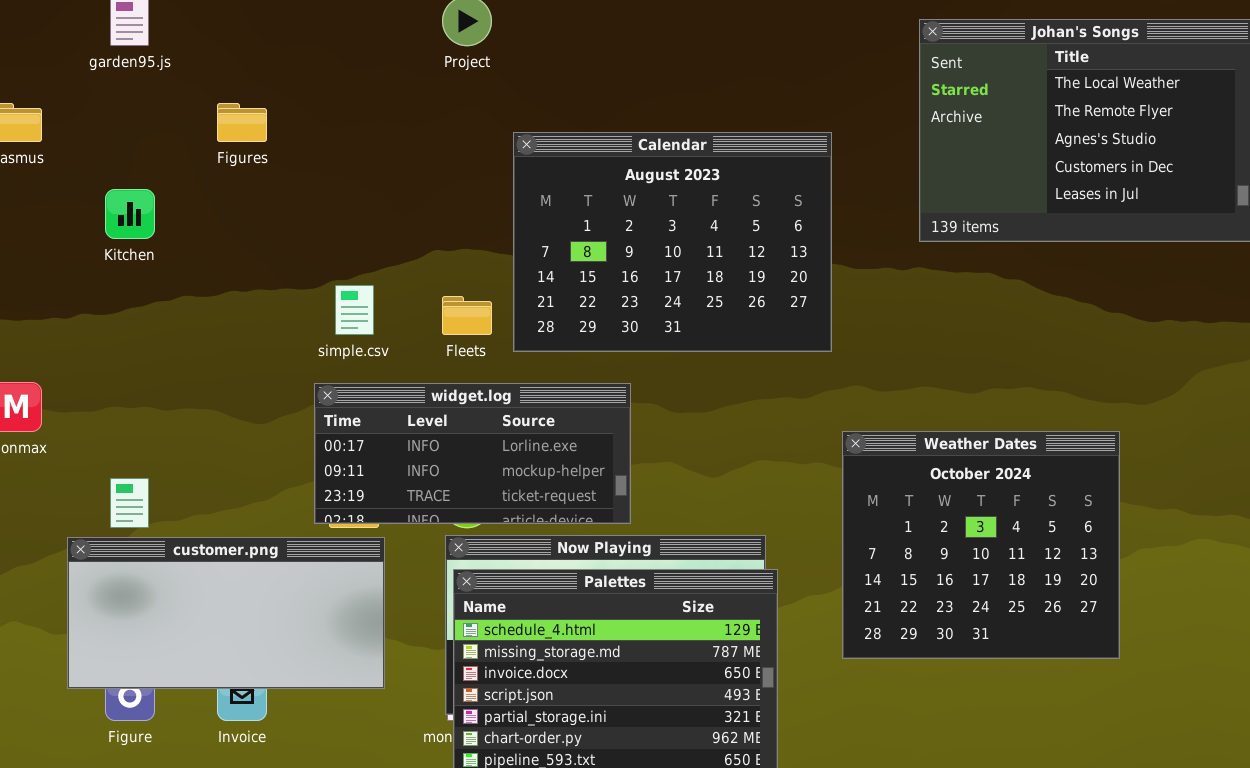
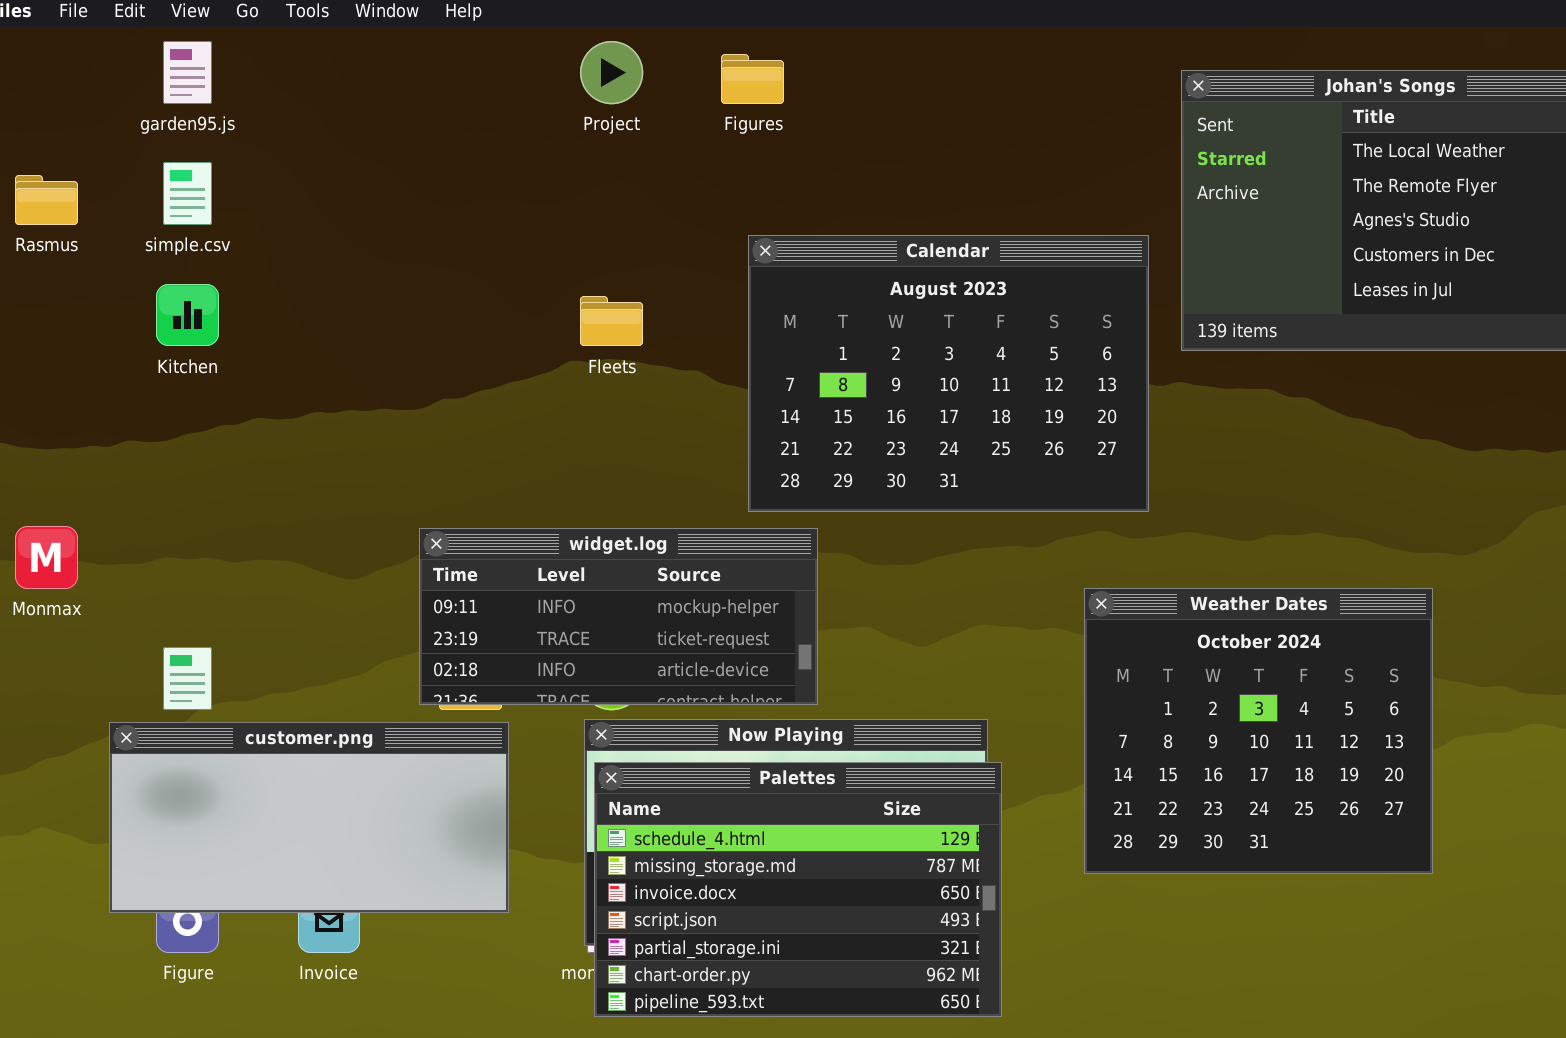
Figures: [217,103,267,142] -> [721,54,784,104], moved
Calendar: [513,132,832,352] -> [748,235,1149,512], moved
simple.csv: [335,285,374,335] -> [163,162,212,225], moved
Fleets: [442,296,492,335] -> [580,296,643,346], moved
widget.log: [314,383,631,524] -> [419,528,818,705], scrolled down 1 row

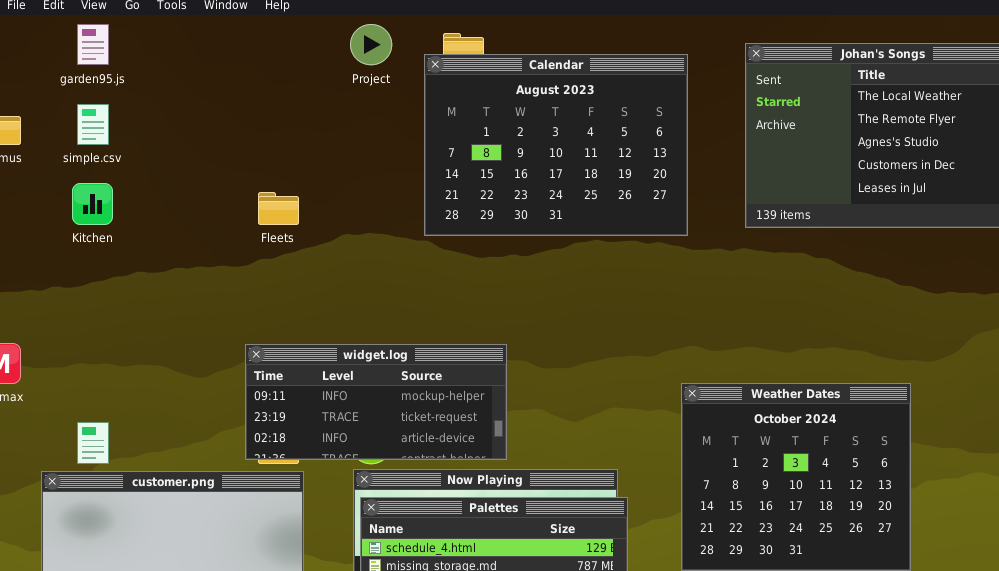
Calendar: [748,235,1149,512] -> [424,54,688,236], moved
Fleets: [580,296,643,346] -> [258,192,299,225], moved

